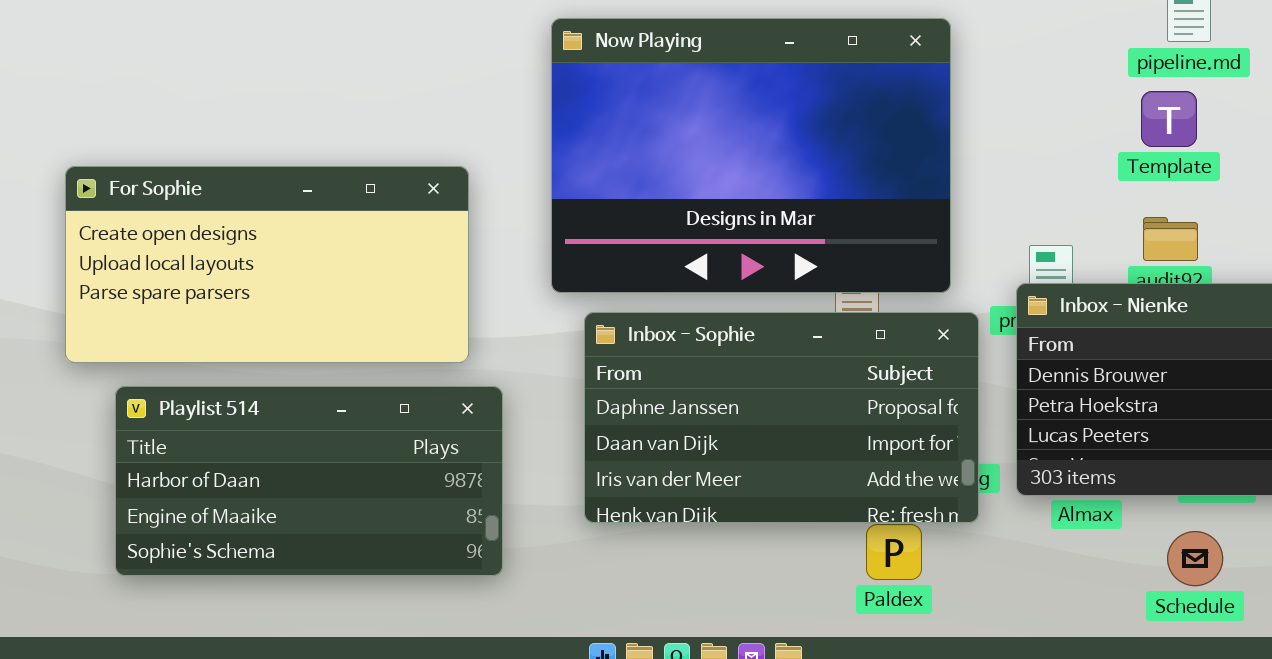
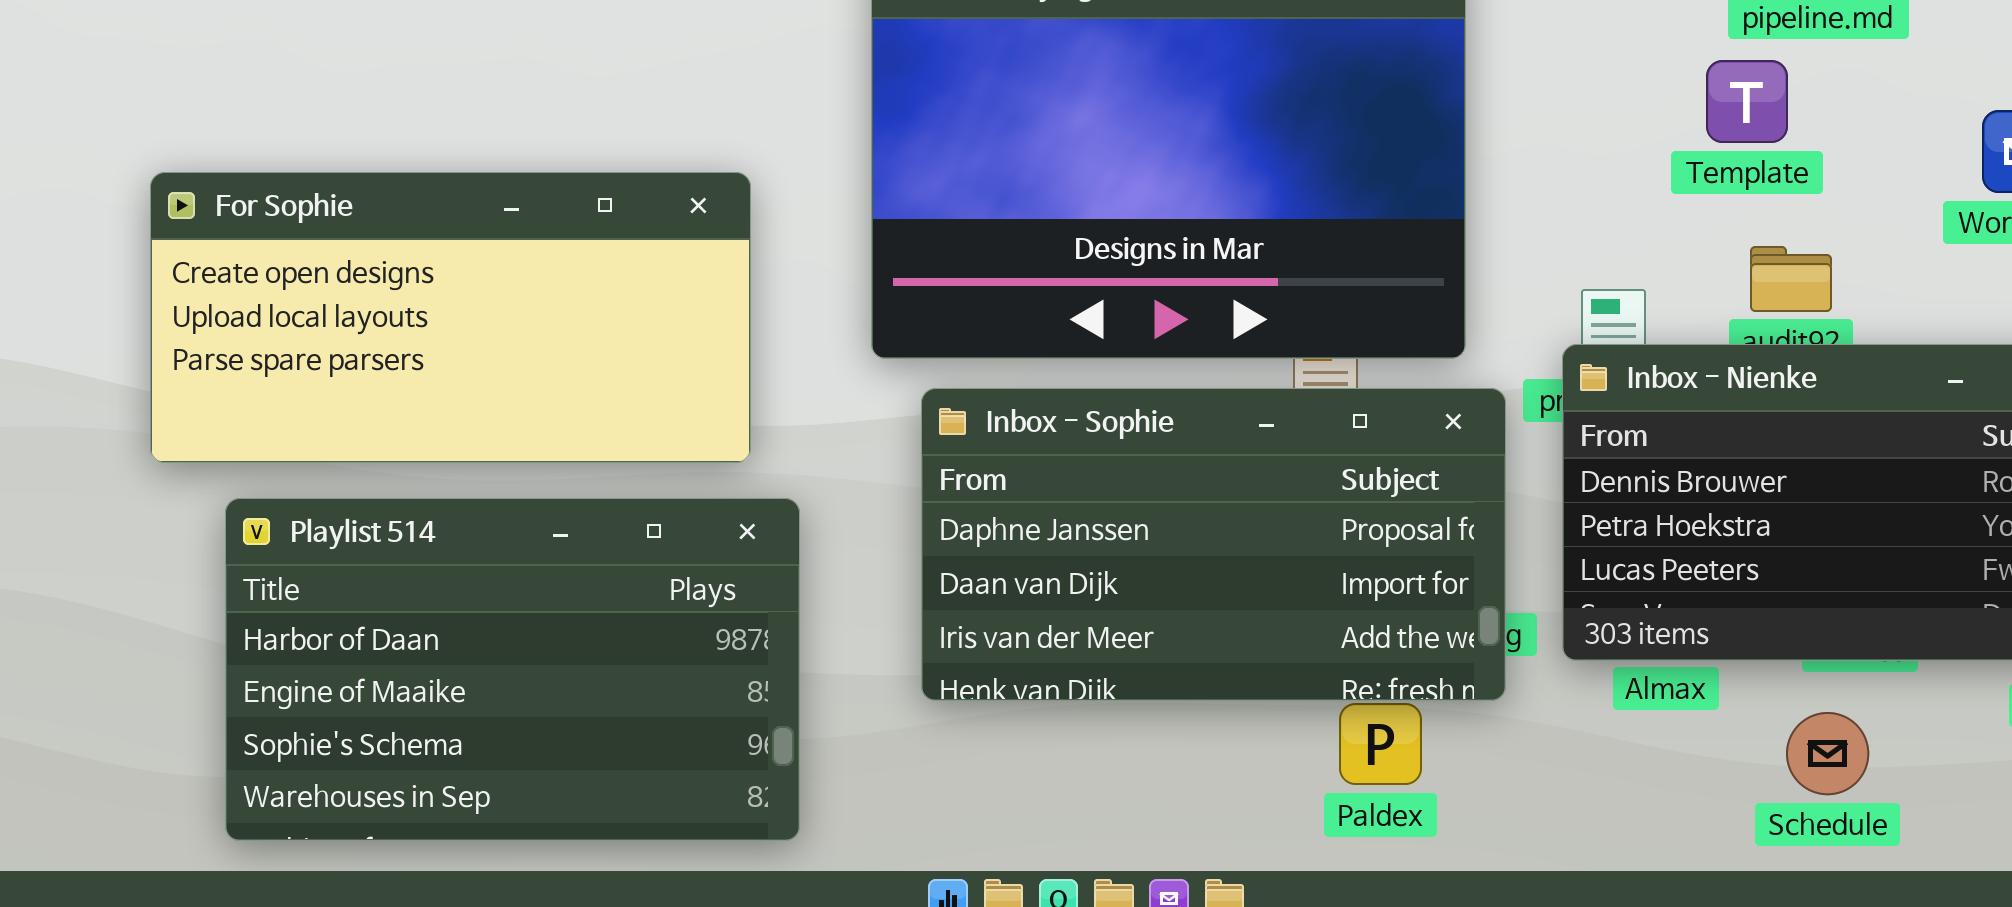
Template: [1141,91,1197,147] -> [1706,60,1788,143], moved
Playlist 514: [115,386,503,576] -> [225,498,800,841], resized

